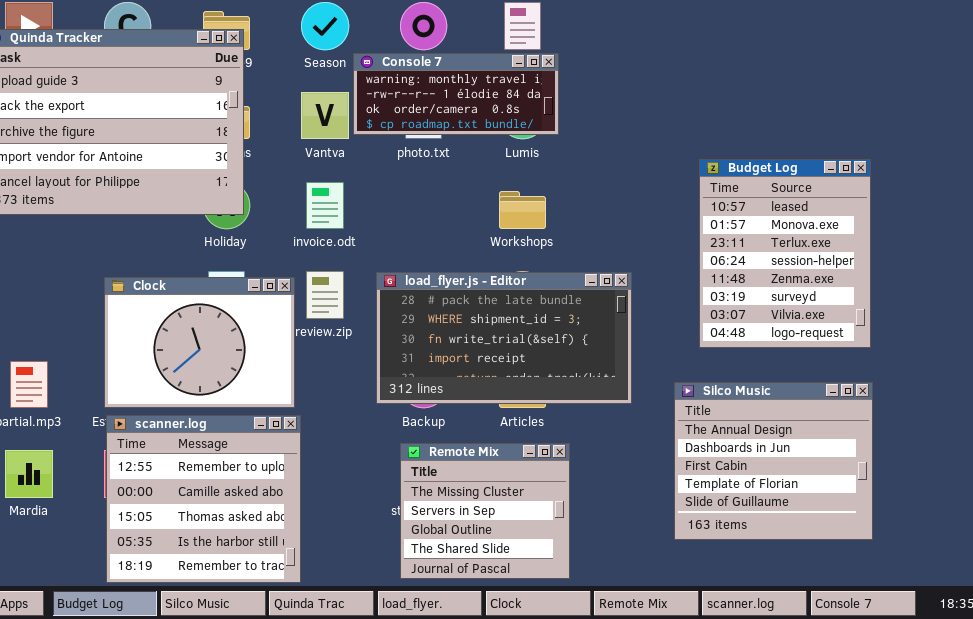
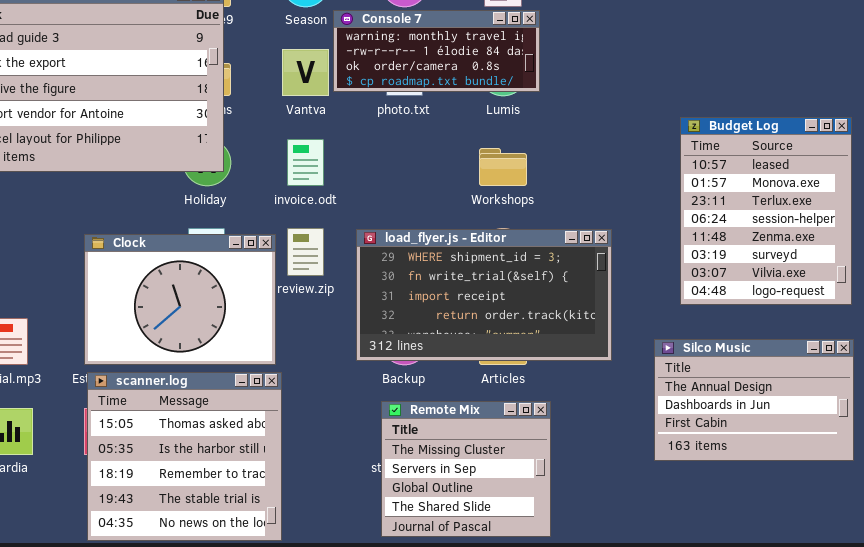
load_flyer.js - Editor: [376,272,632,404] -> [356,229,612,361], scrolled down 1 row
Silco Music: [674,382,873,540] -> [654,339,854,461], resized
scanner.log: [106,415,301,583] -> [87,372,282,541], scrolled down 2 rows

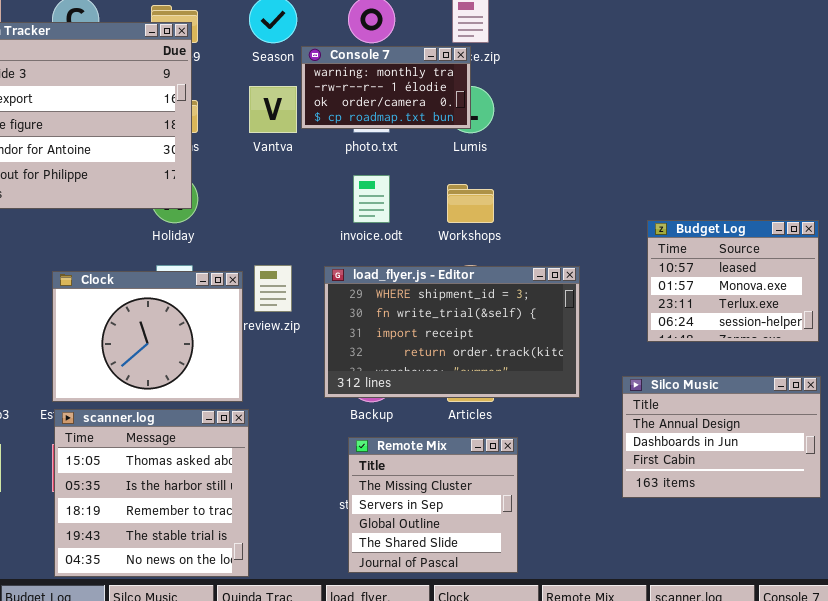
Console 7: [333,10,540,92] -> [301,46,471,129], resized
Budget Log: [680,117,852,305] -> [647,220,819,342], resized
invoice.odt: [287,139,324,186] -> [353,175,390,223], moved

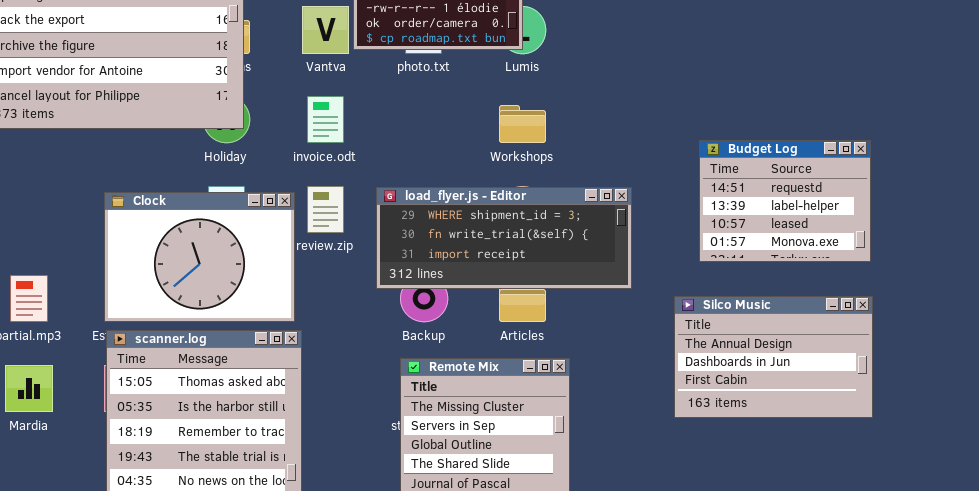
invoice.odt: [353,175,390,223] -> [307,96,344,143], moved
Budget Log: [647,220,819,342] -> [699,140,871,262], scrolled up 2 rows
load_flyer.js - Editor: [324,266,580,398] -> [376,187,632,289], resized

